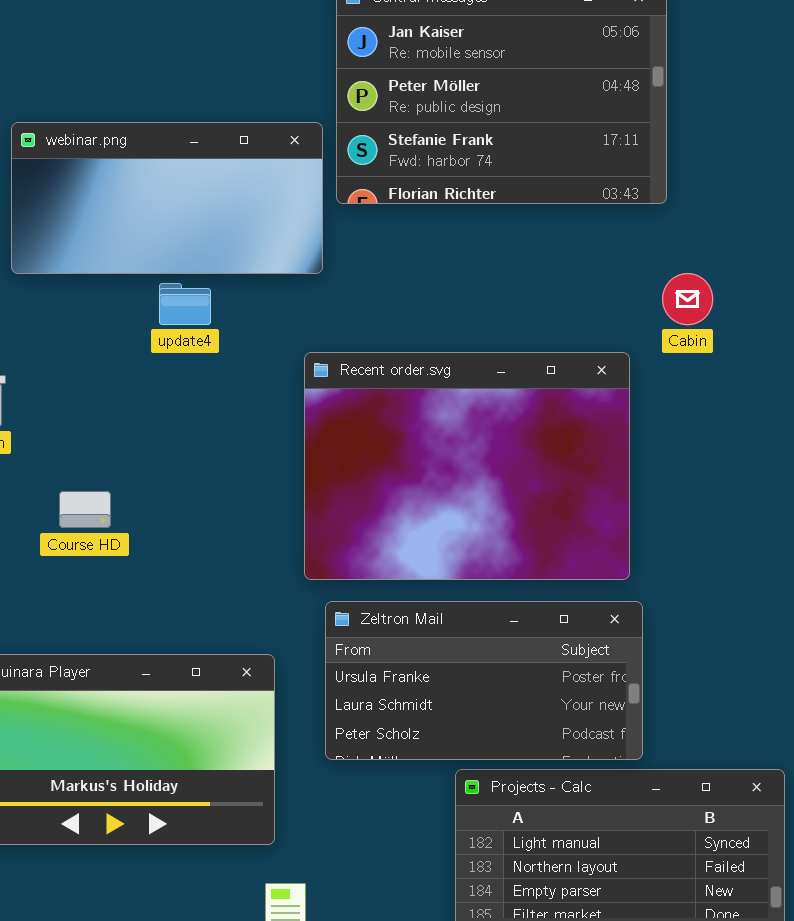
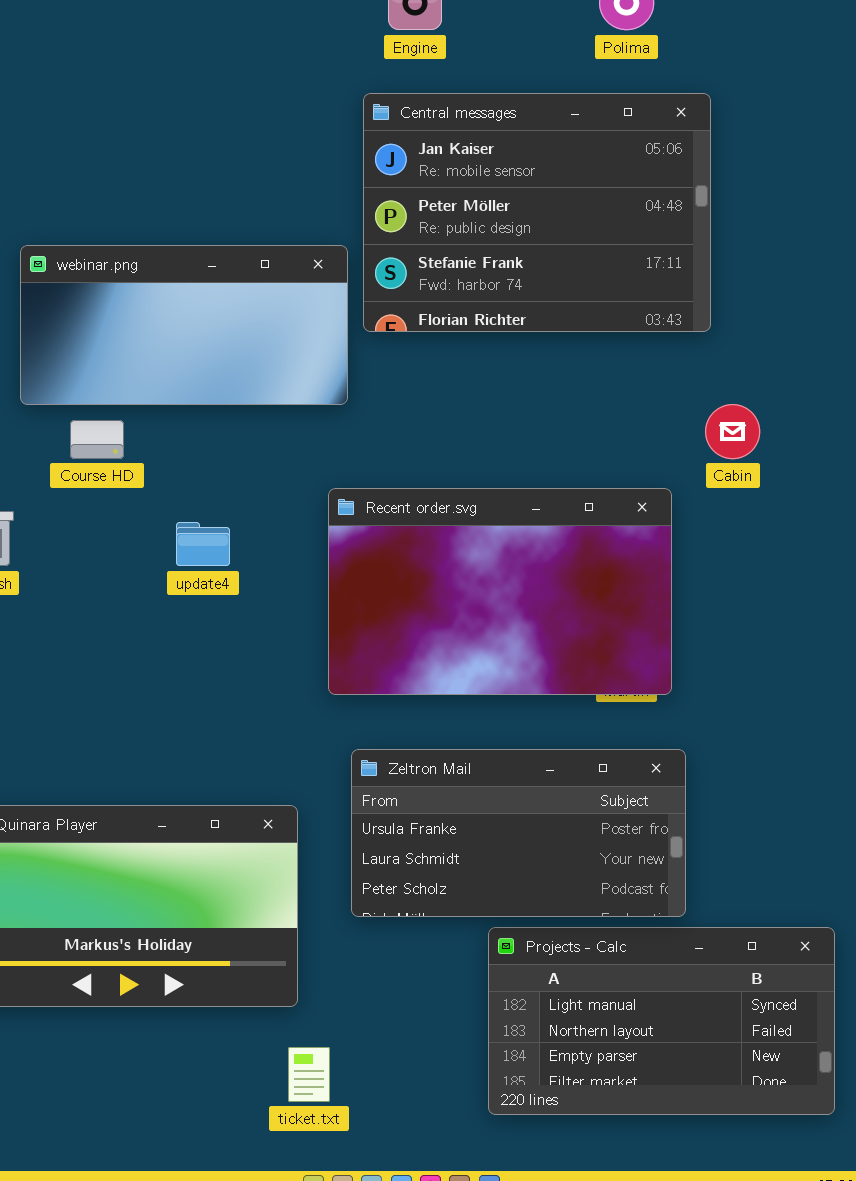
update4: [159,283,211,325] -> [176,522,230,566], moved
Recent order.svg: [304,352,630,580] -> [328,488,672,695], resized
Course HD: [59,491,111,528] -> [70,420,124,459], moved

